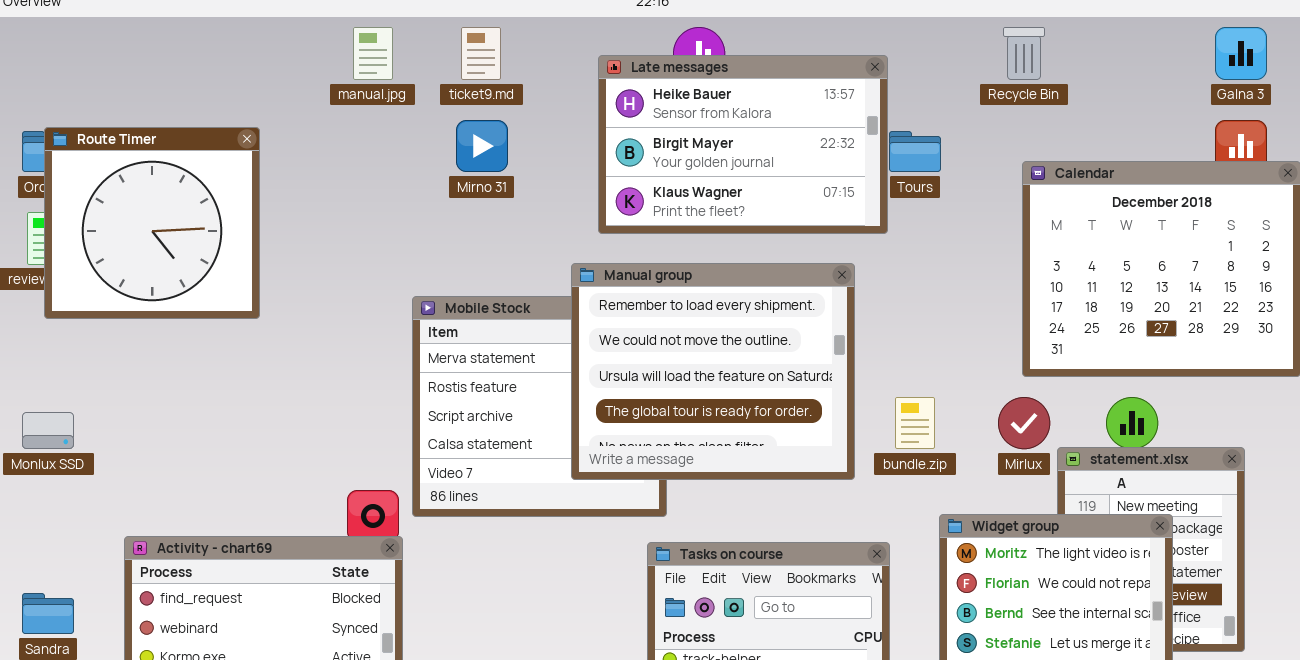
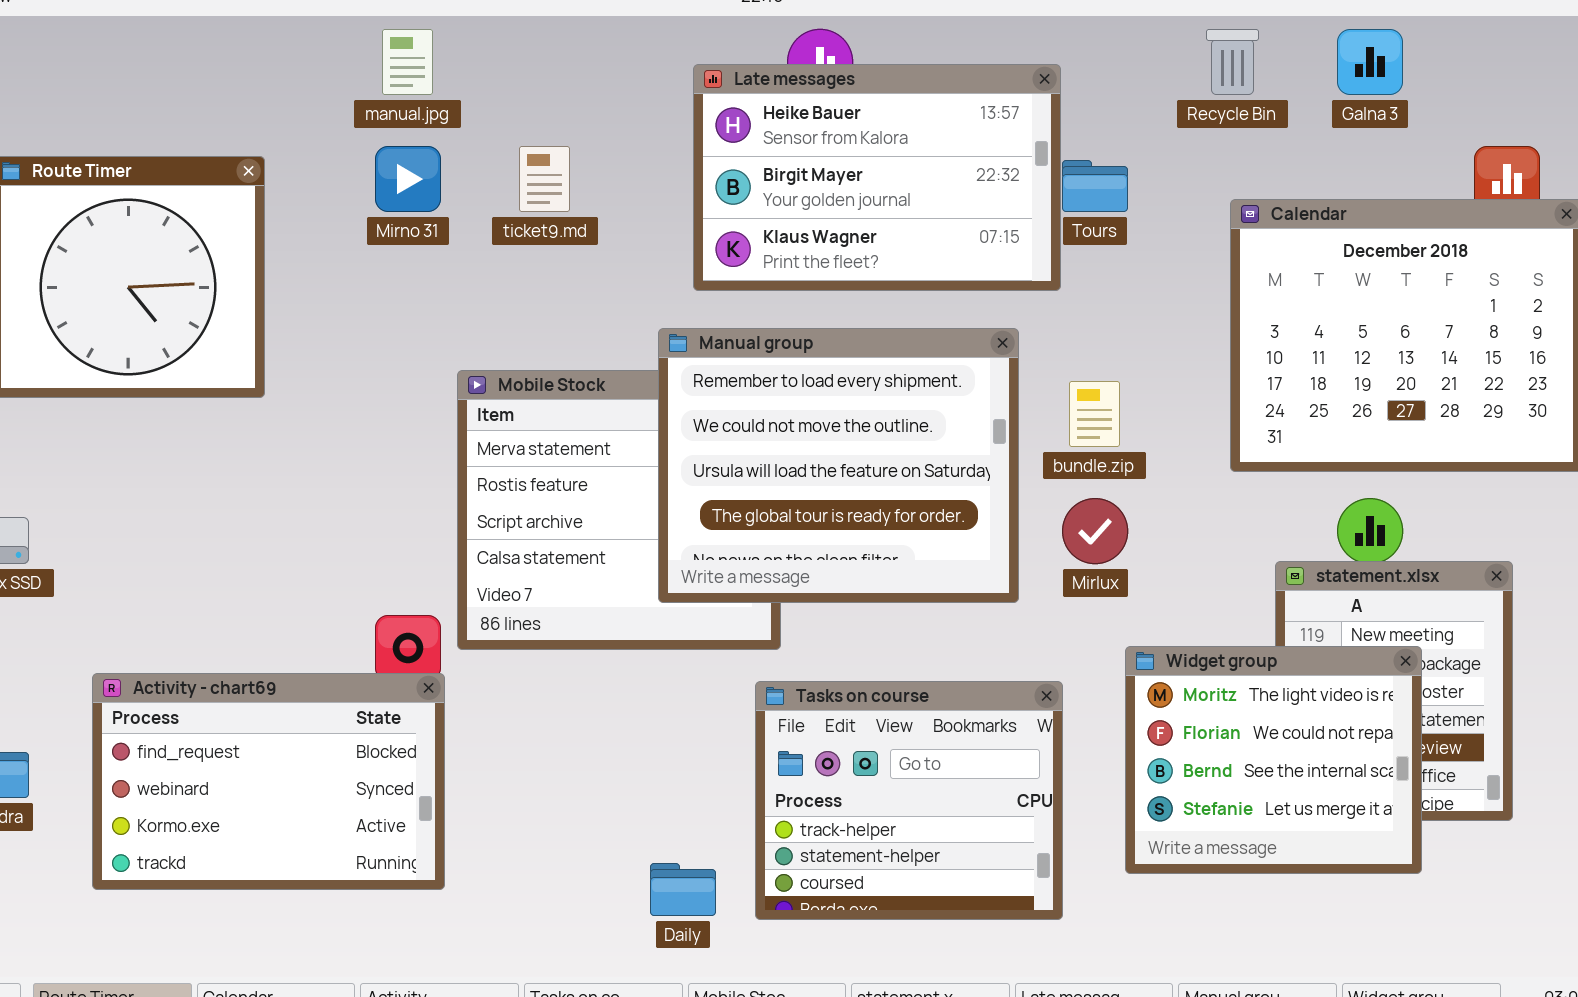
ticket9.md: [461,27,501,80] -> [519,146,570,212], moved
Galna 3: [1215,27,1267,80] -> [1337,29,1403,95], moved
Mirno 31: [456,120,508,172] -> [375,146,441,212], moved
bundle.zip: [895,397,935,449] -> [1069,381,1120,447], moved
Mirlux: [998,397,1050,449] -> [1062,498,1128,564], moved

